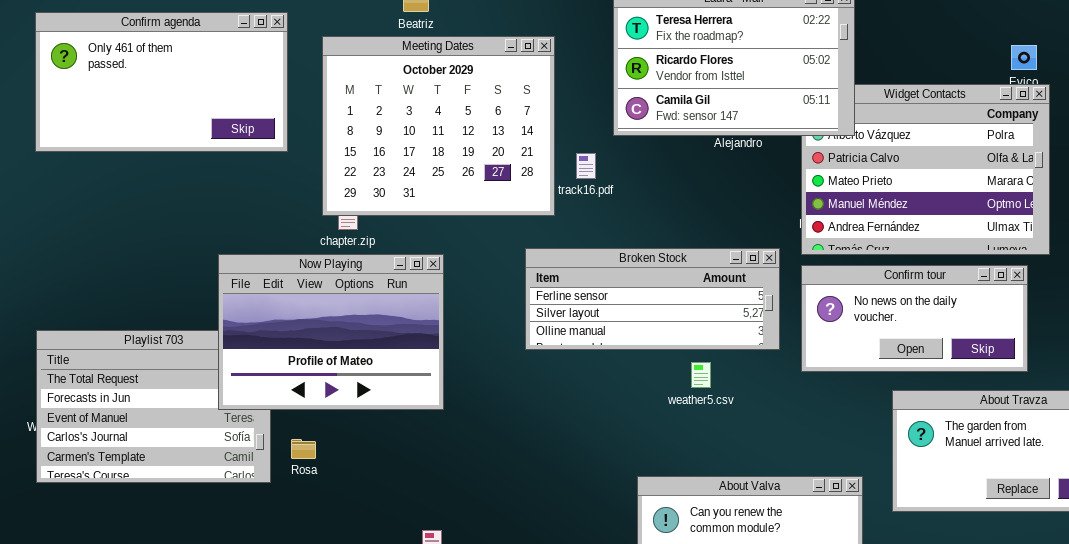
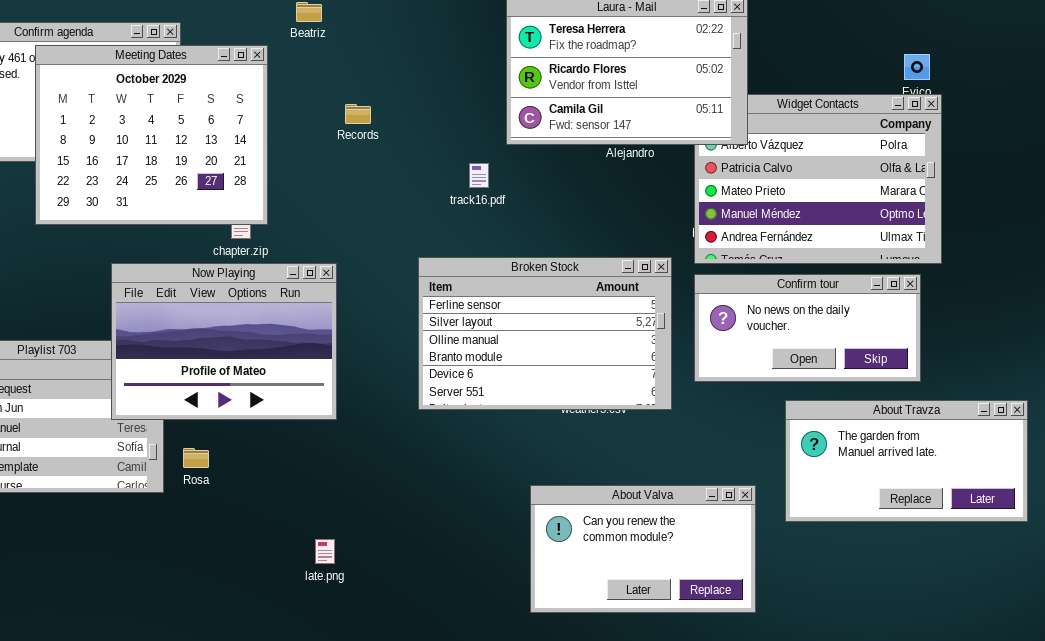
Meeting Dates: [322,36,555,216] -> [35,45,268,225], moved
Broken Stock: [525,248,780,350] -> [418,257,672,410], resized

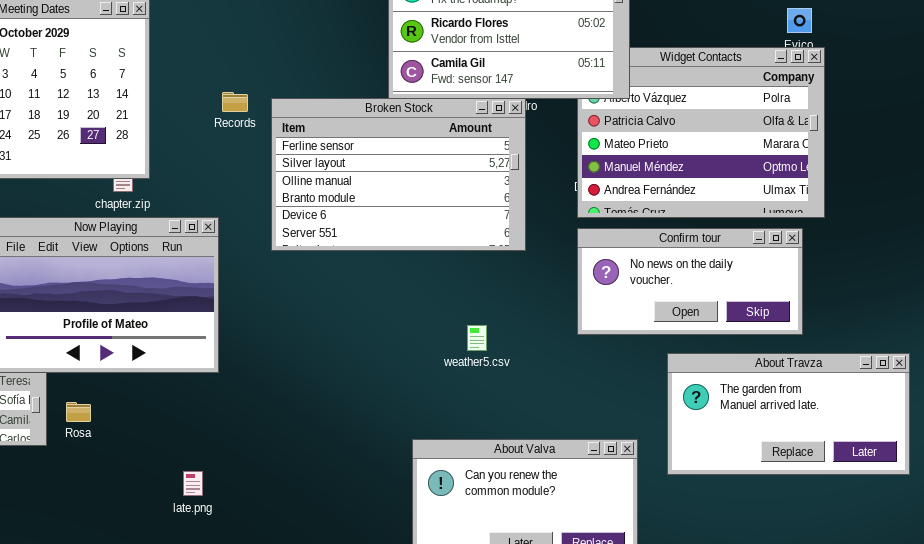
Records: [345,104,371,124] -> [222,92,248,112], moved
Broken Stock: [418,257,672,410] -> [271,98,526,251], moved
late.png: [315,539,335,564] -> [183,471,203,496], moved

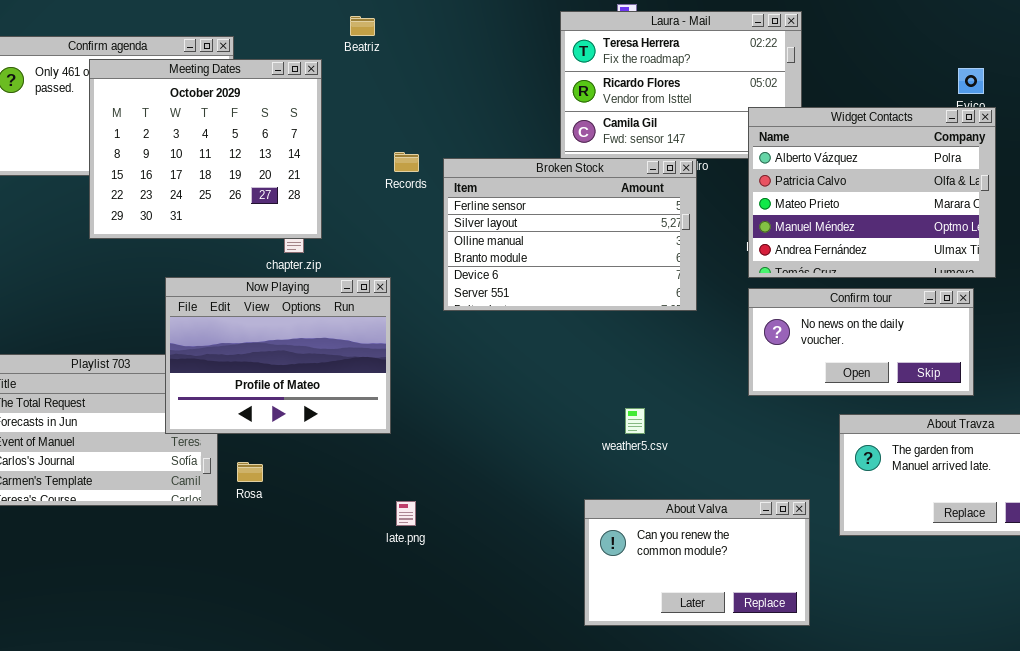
Widget Contacts: [577,47,825,218] -> [748,107,996,278], raised
weather5.csv: [467,325,487,351] -> [625,408,645,434], moved
late.png: [183,471,203,496] -> [396,501,416,526], moved

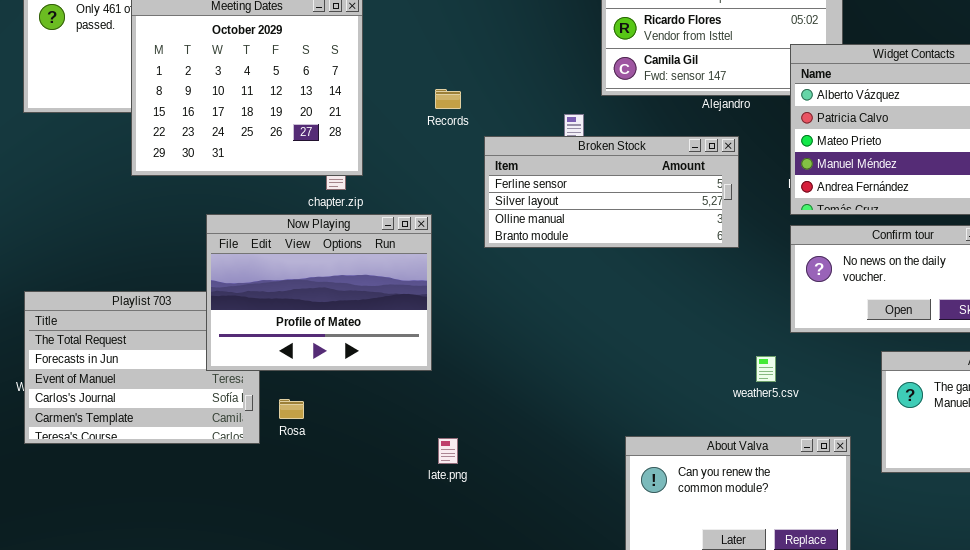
Broken Stock: [443,158,697,311] -> [484,136,739,248], resized
weather5.csv: [625,408,645,434] -> [756,356,776,382], moved

